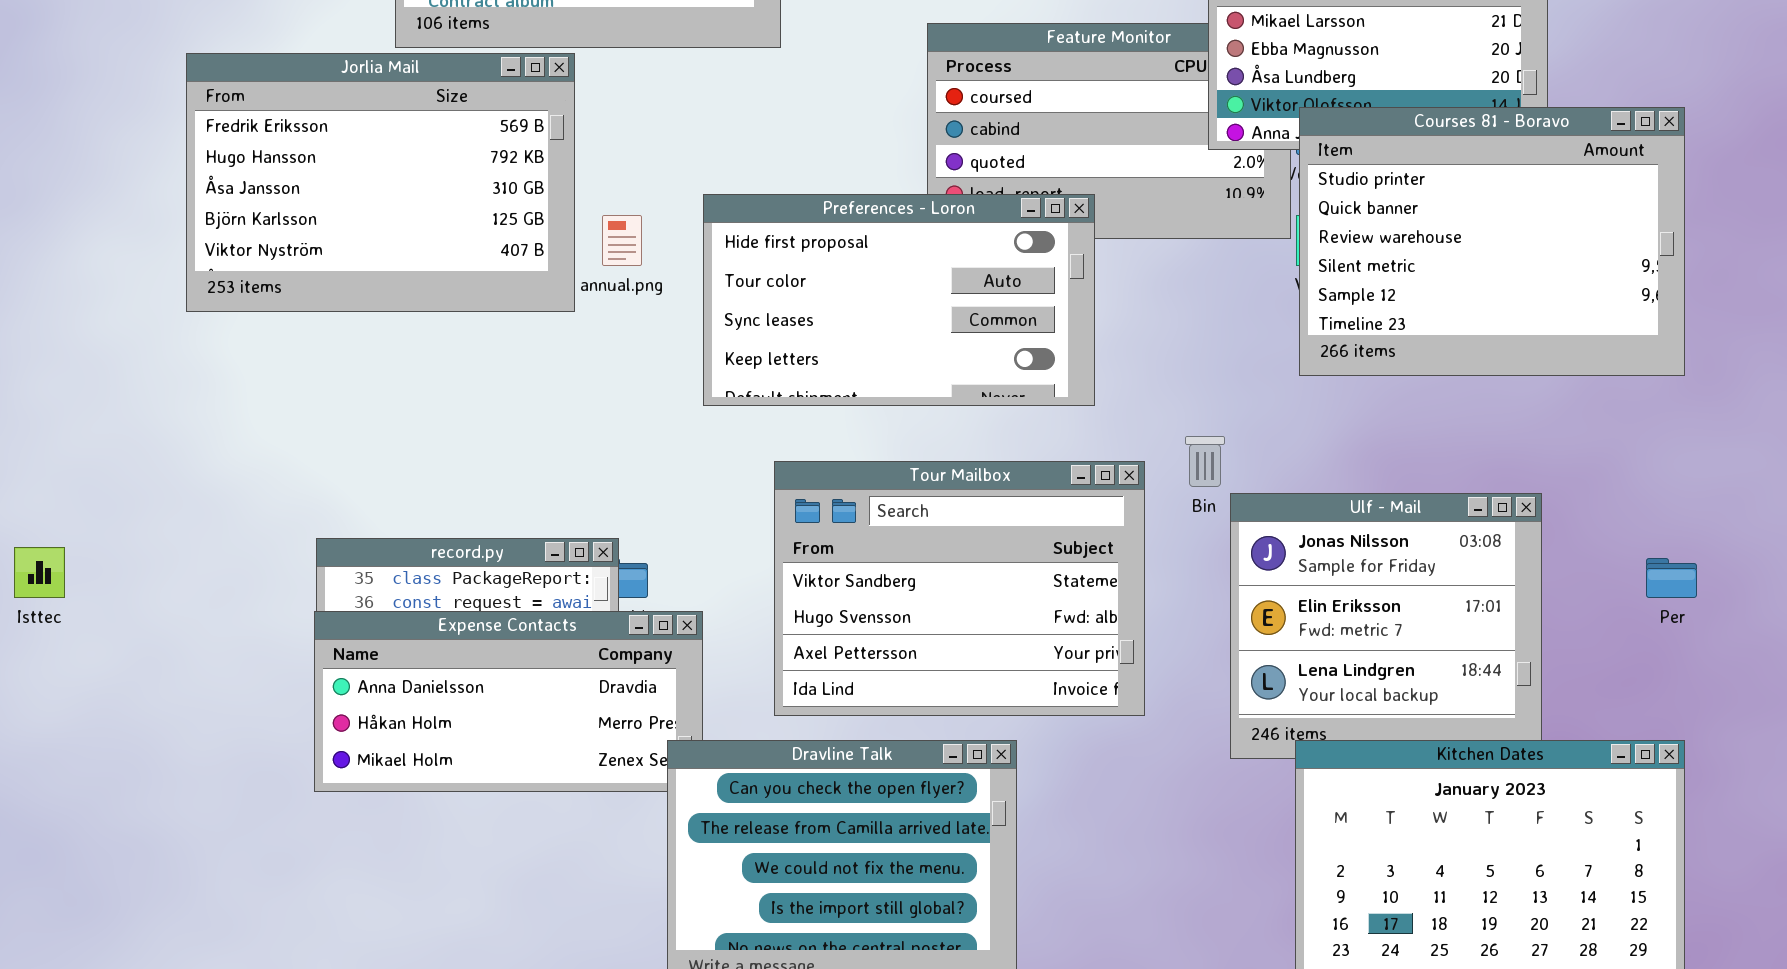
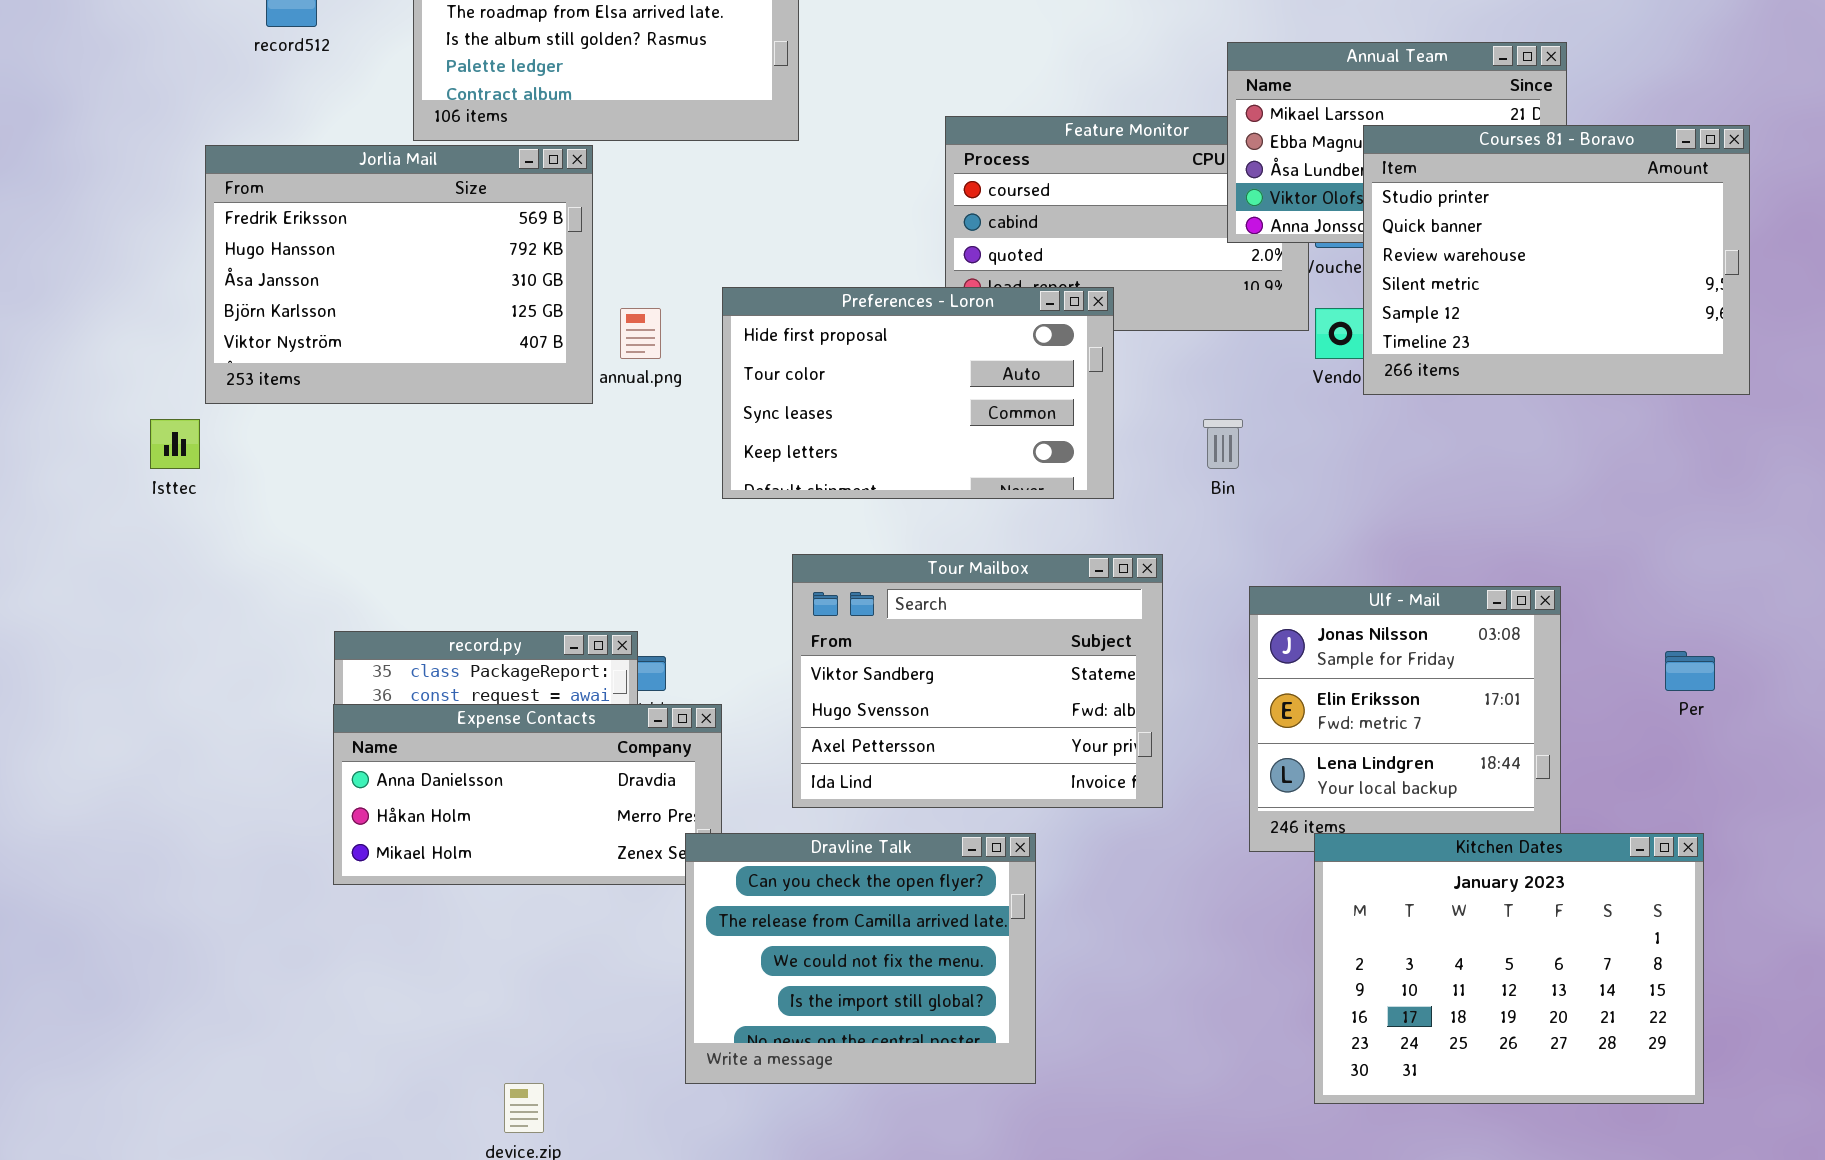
Courses 81 - Boravo: [1299,107,1685,376] -> [1363,125,1750,395], moved
Bin: [1185,436,1225,487] -> [1203,419,1243,469], moved
Isttec: [14,547,65,598] -> [150,419,200,469], moved

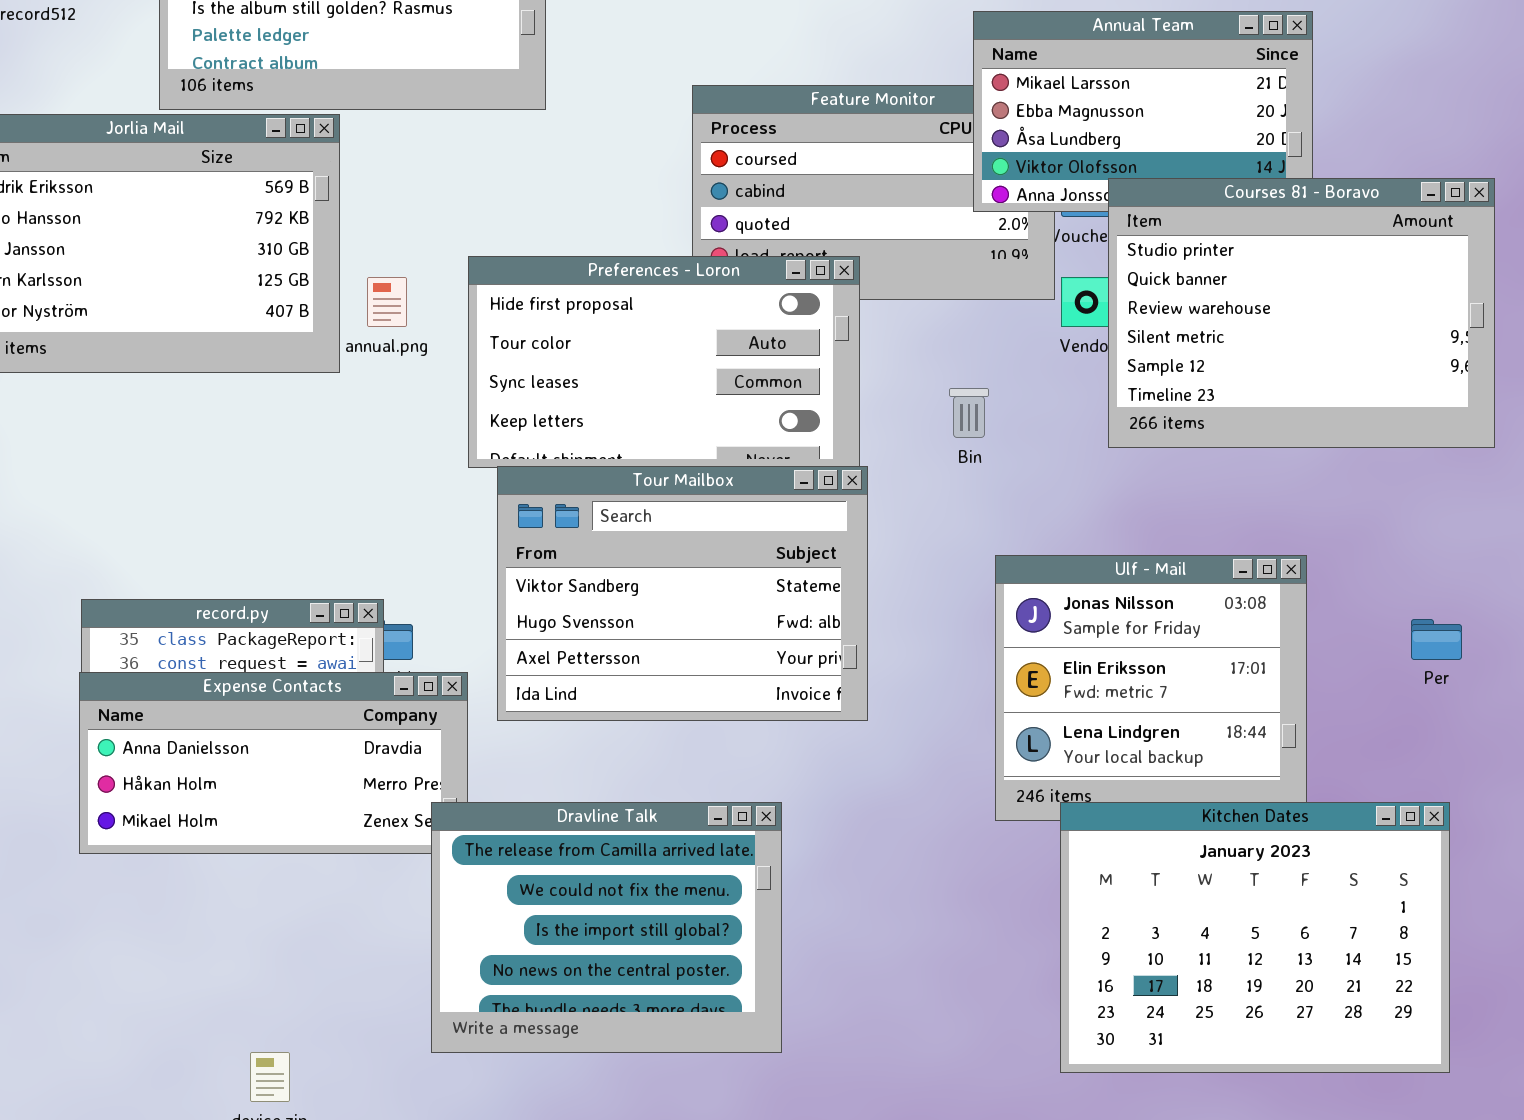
Courses 81 - Boravo: [1363,125,1750,395] -> [1108,178,1495,448], moved
Tour Mailbox: [792,554,1163,808] -> [497,466,868,721], moved
Dravline Talk: [685,833,1036,1084] -> [431,802,782,1053], scrolled down 1 row

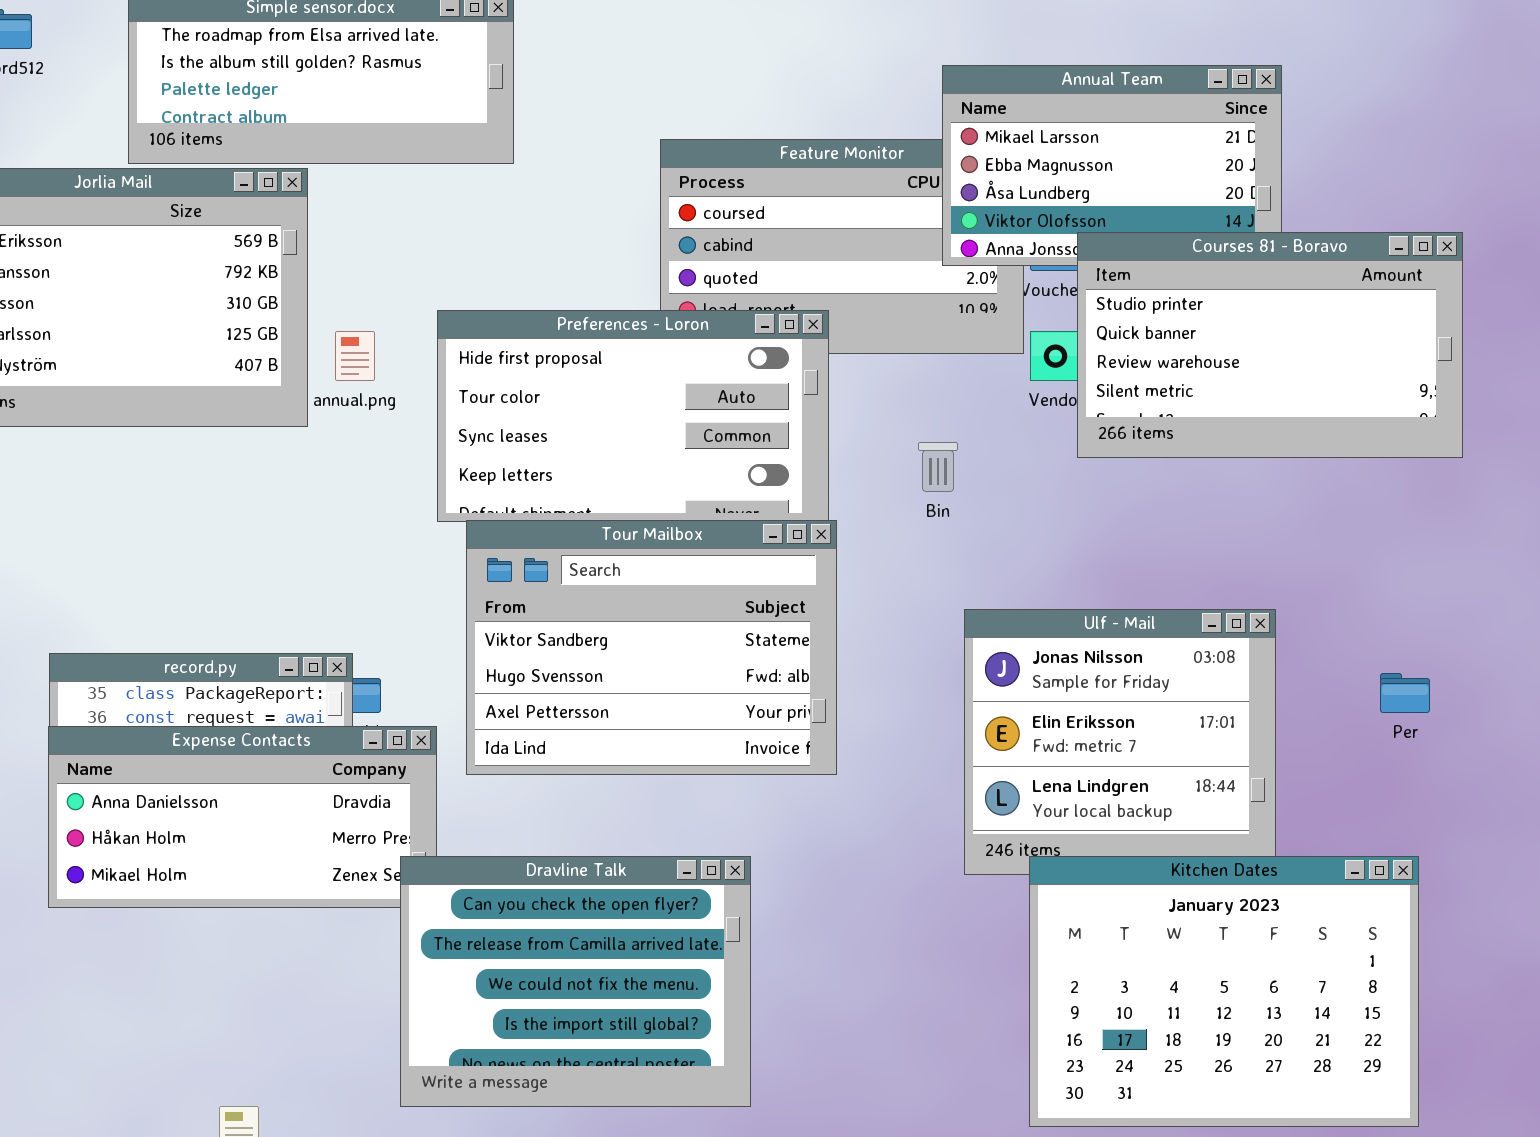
Courses 81 - Boravo: [1108,178,1495,448] -> [1077,232,1463,458], resized
Dravline Talk: [431,802,782,1053] -> [400,856,751,1107], scrolled up 1 row

